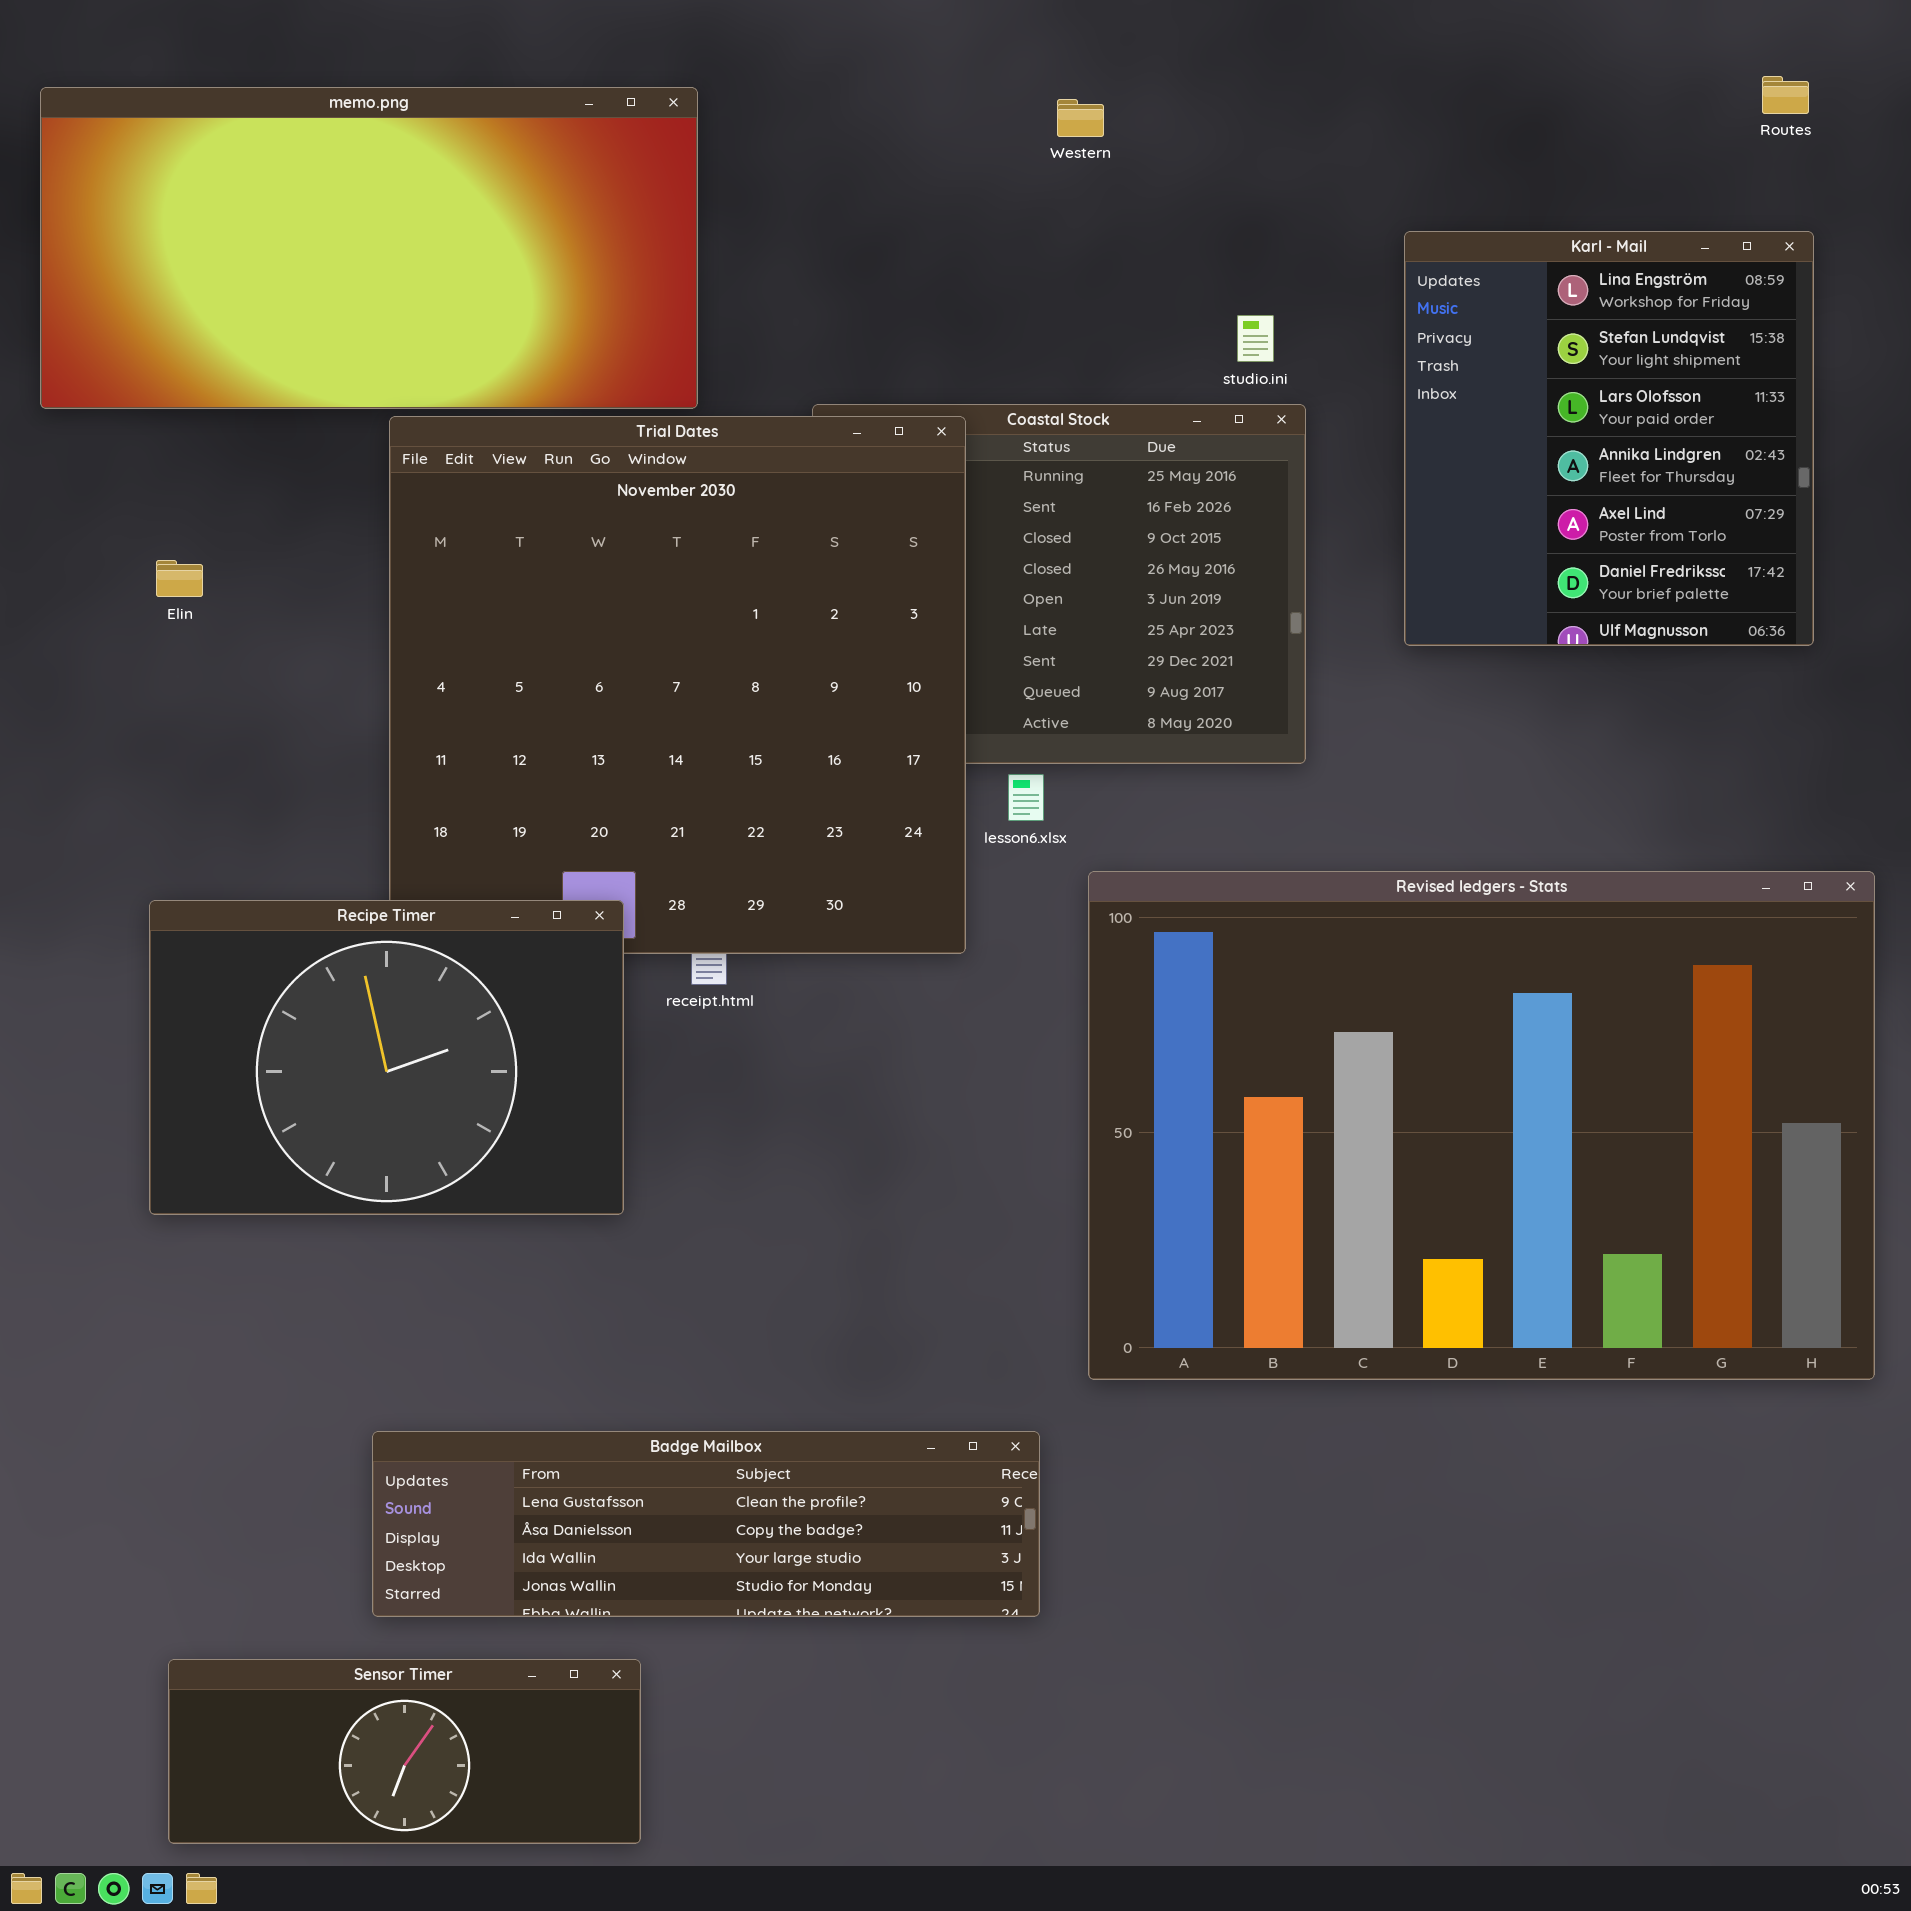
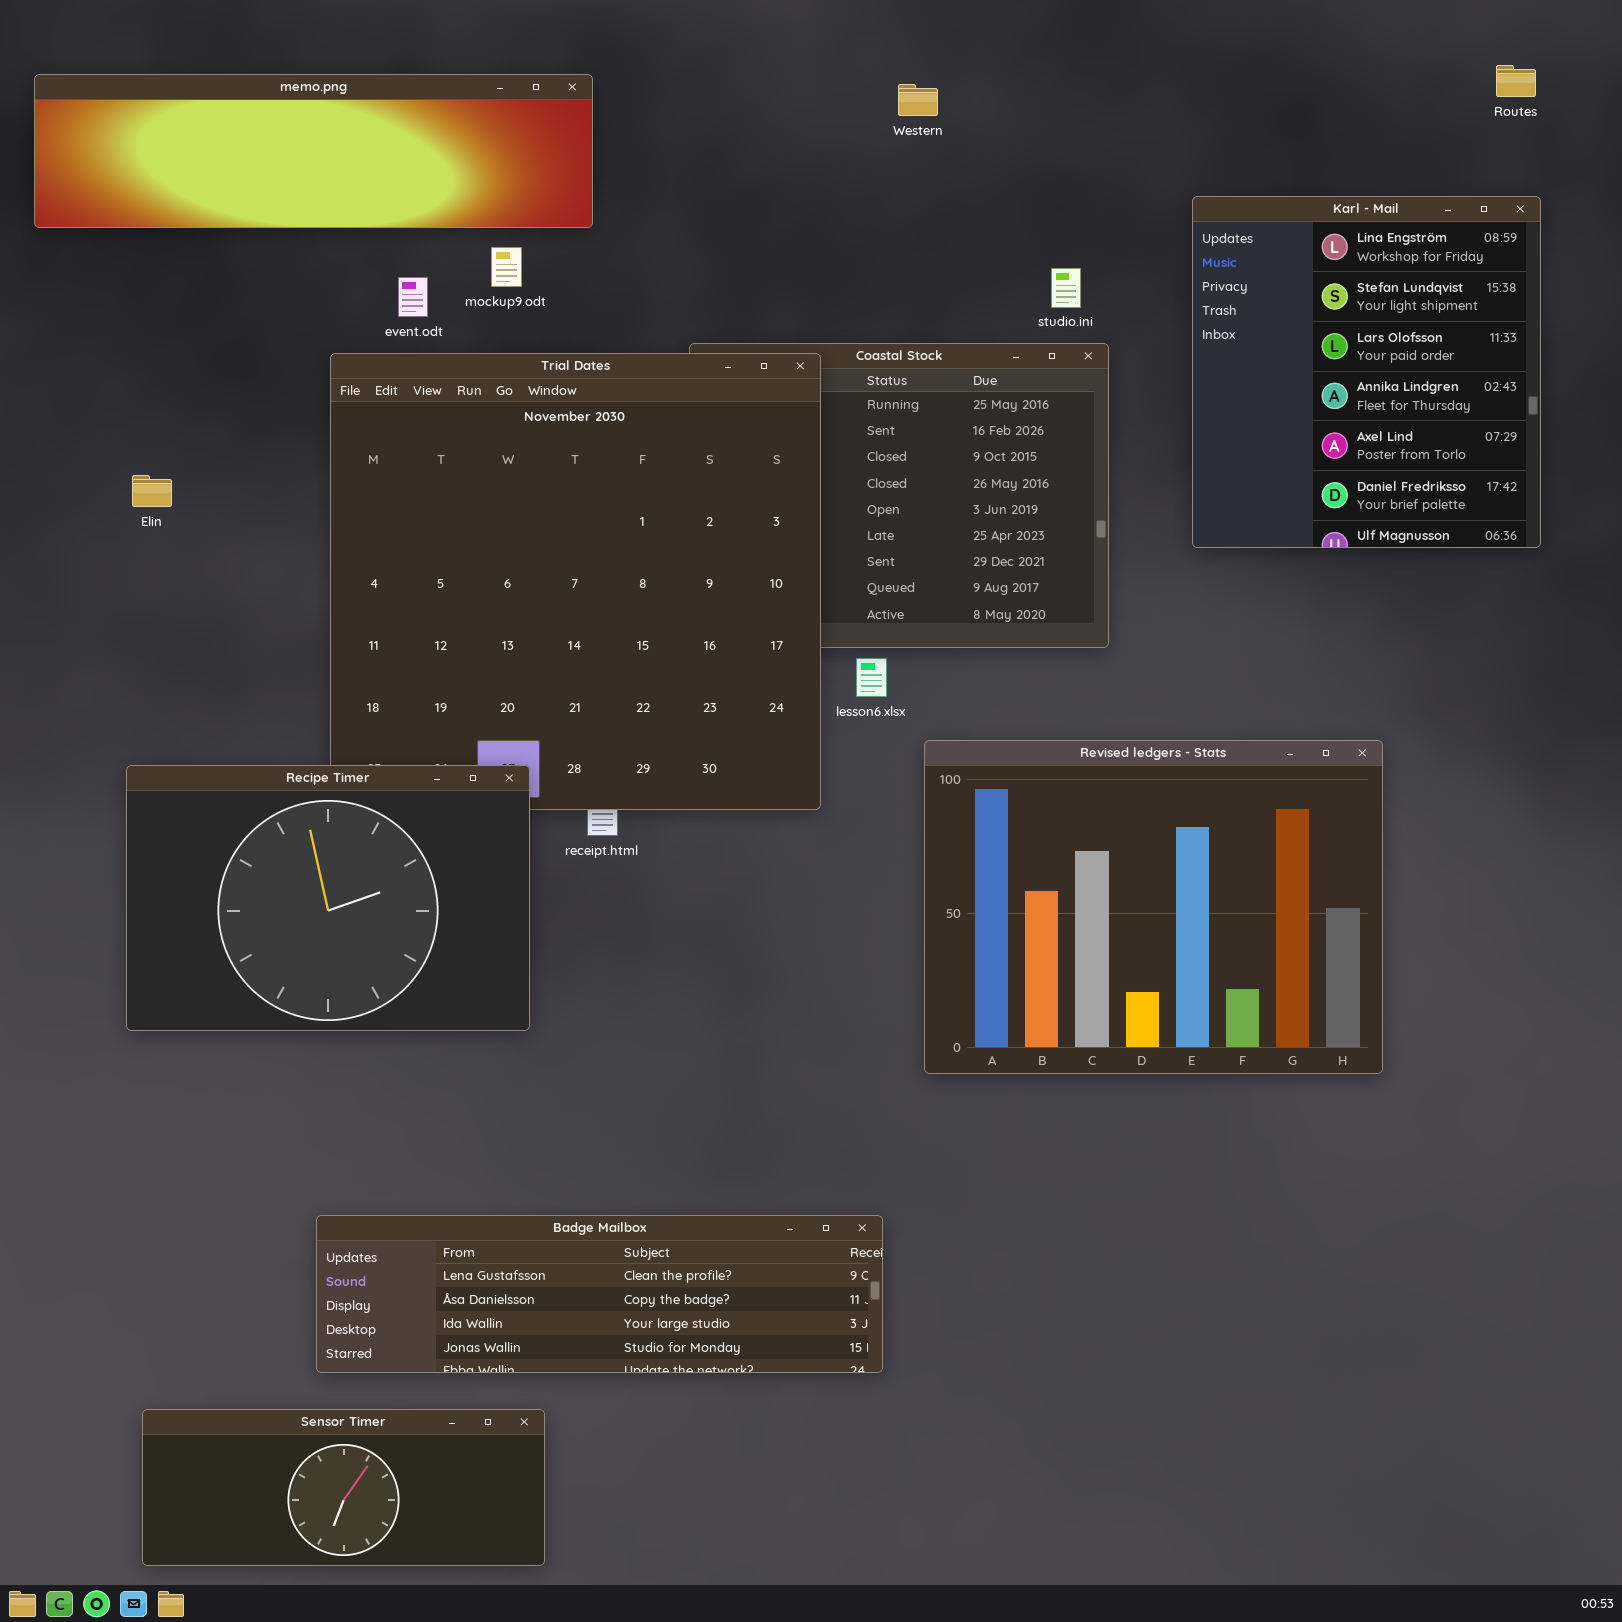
memo.png: [40,87,698,409] -> [34,74,593,228], resized
Revised ledgers - Stats: [1088,871,1875,1380] -> [924,740,1383,1074], resized

